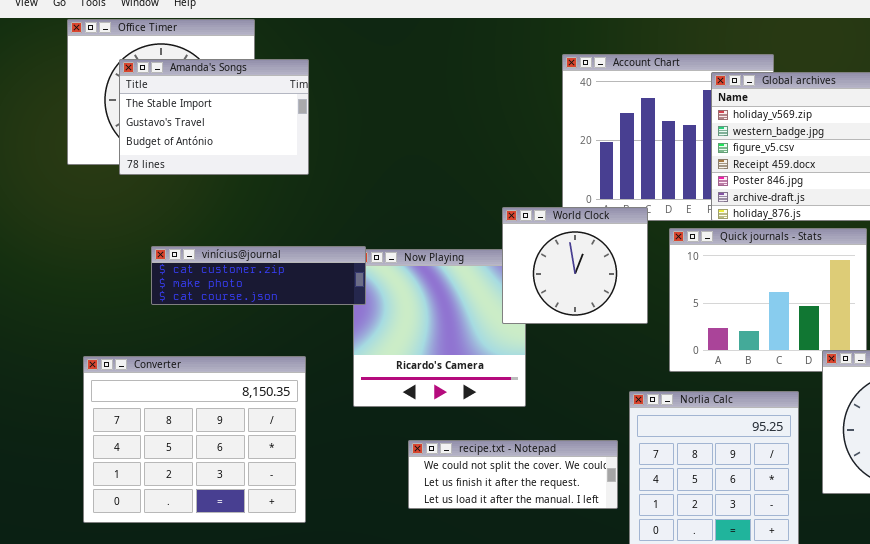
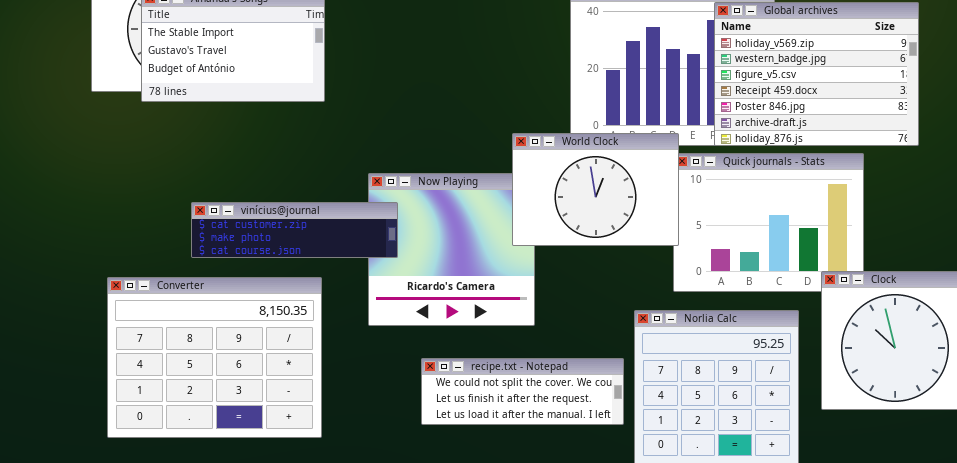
World Clock: [502,207,648,324] -> [512,133,679,246], resized
vinícius@journal: [151,246,366,305] -> [191,202,398,258], moved

